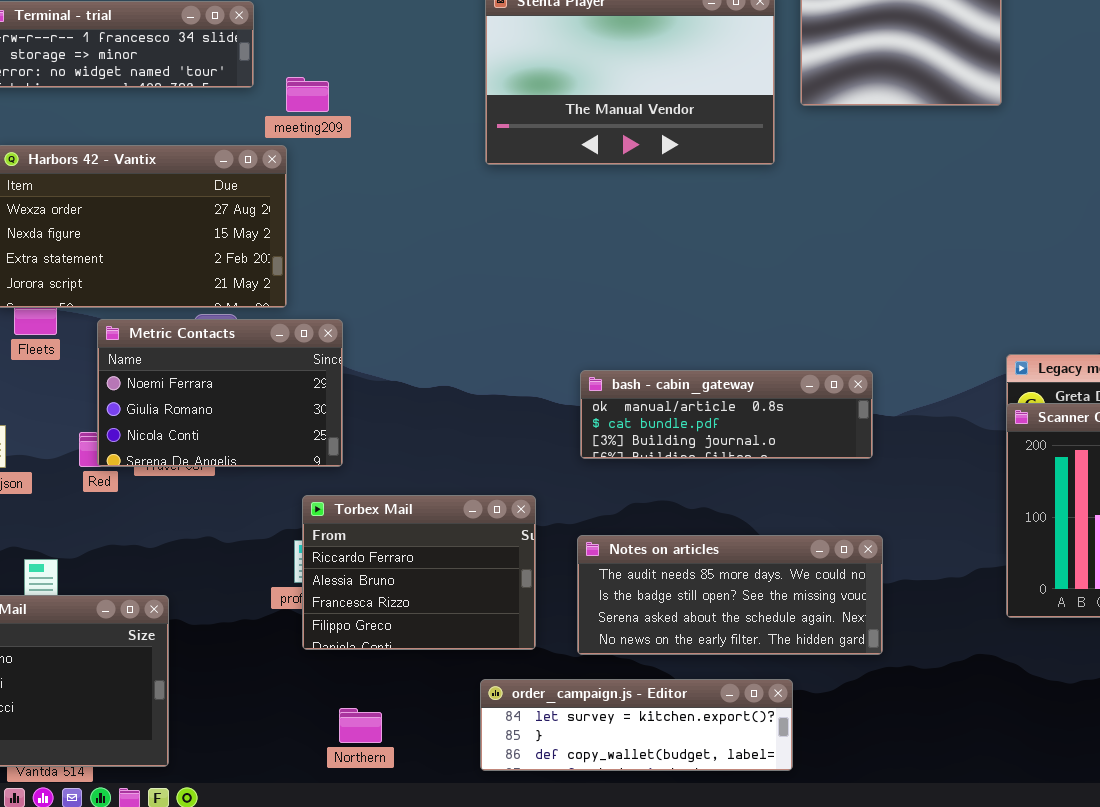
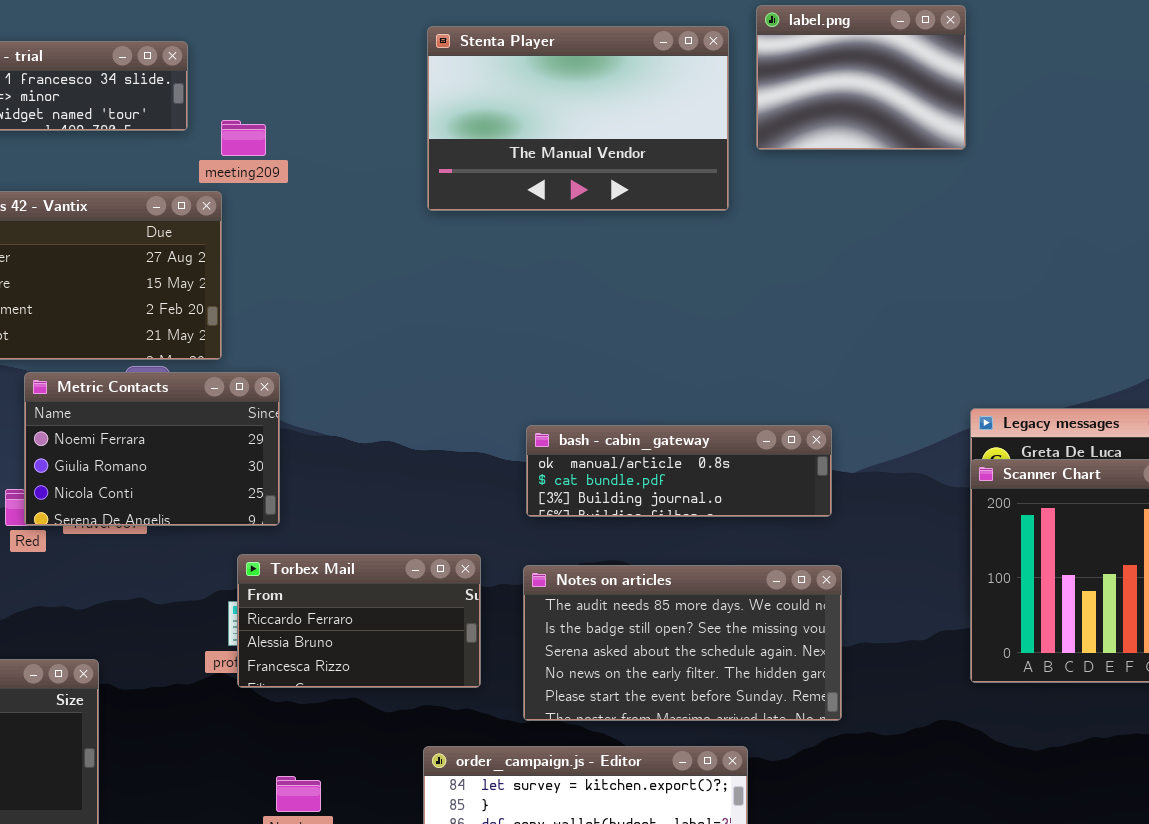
Torbex Mail: [302,495,536,650] -> [237,554,481,688], resized
Notes on articles: [577,535,883,655] -> [523,565,842,721], resized

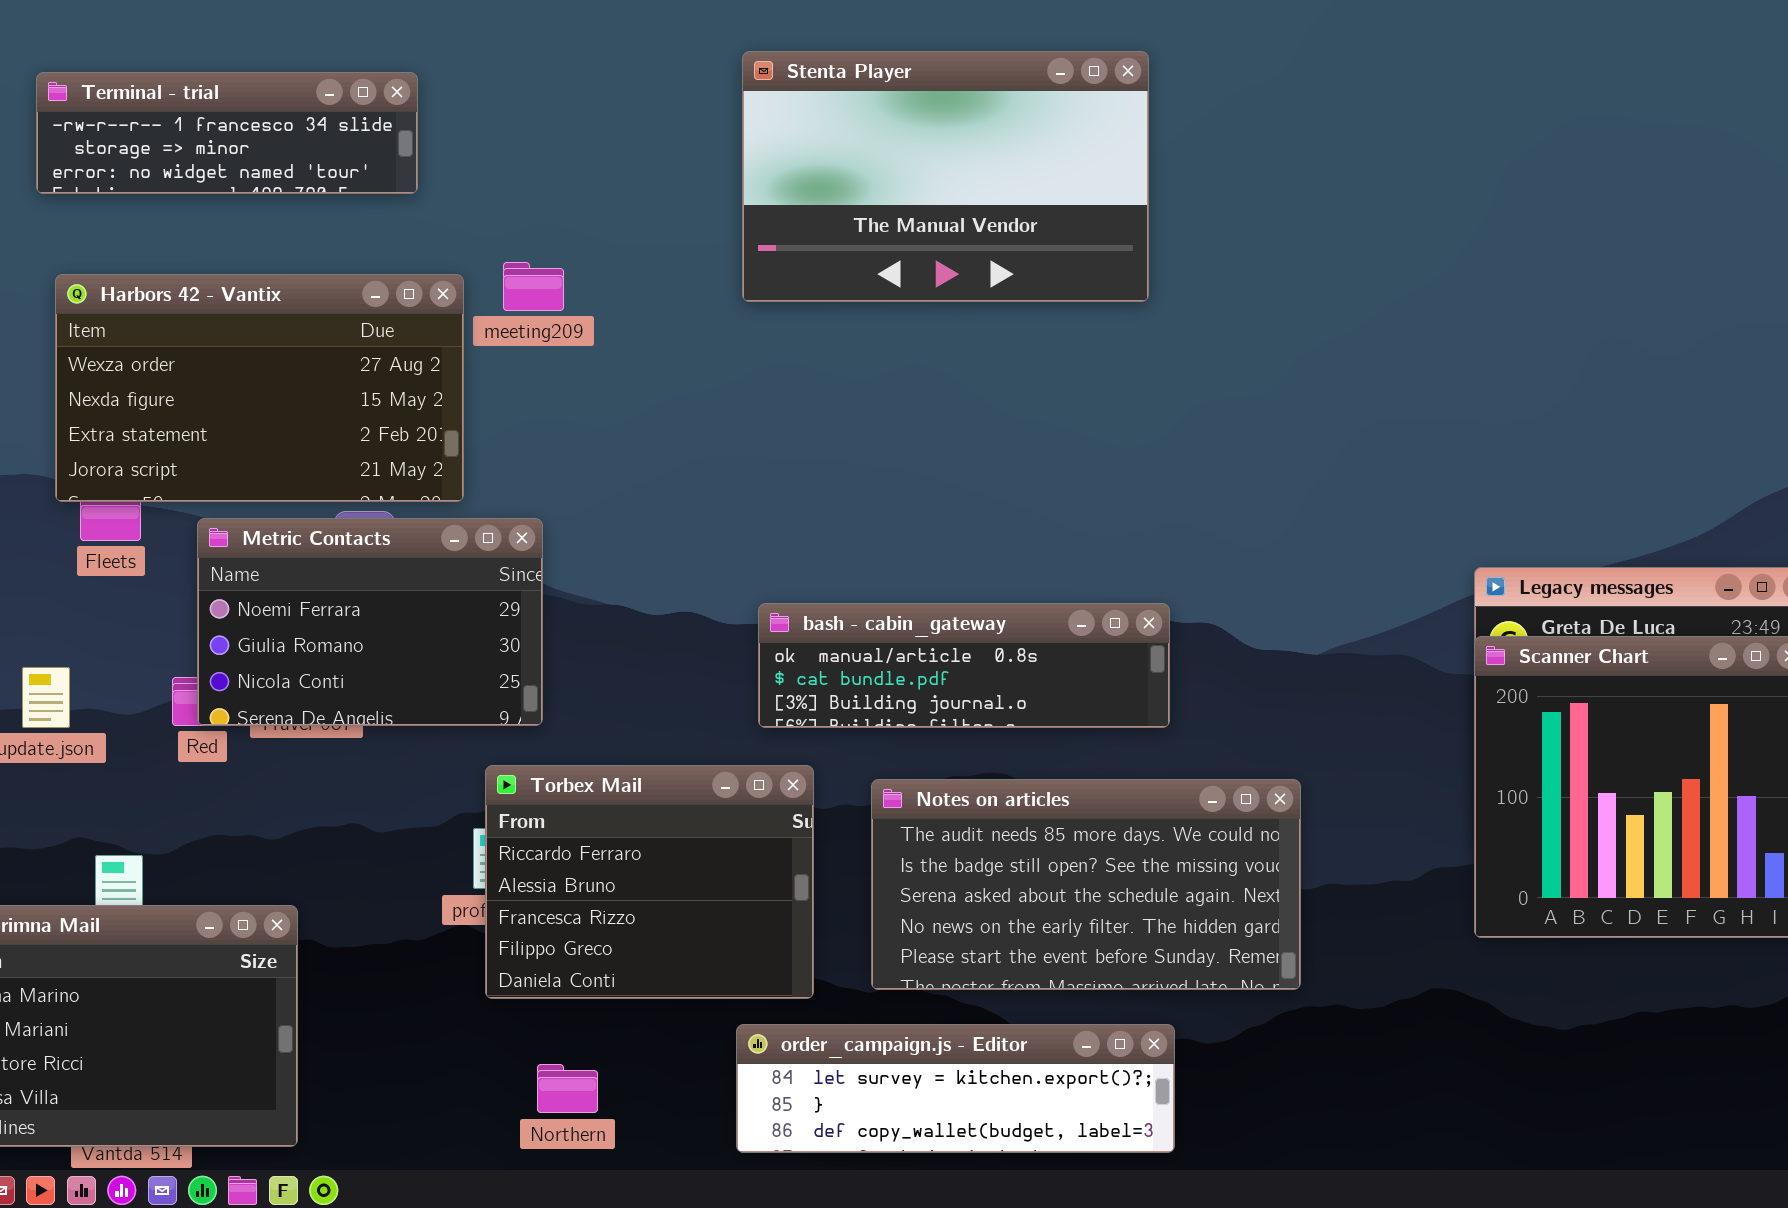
label.png: [756,5,966,150] -> none, closed
meeting209: [221,120,266,156] -> [503,262,564,311], moved
bash - cabin_gateway: [526,425,832,517] -> [758,603,1170,728], moved
Torbex Mail: [237,554,481,688] -> [485,765,814,999], resized

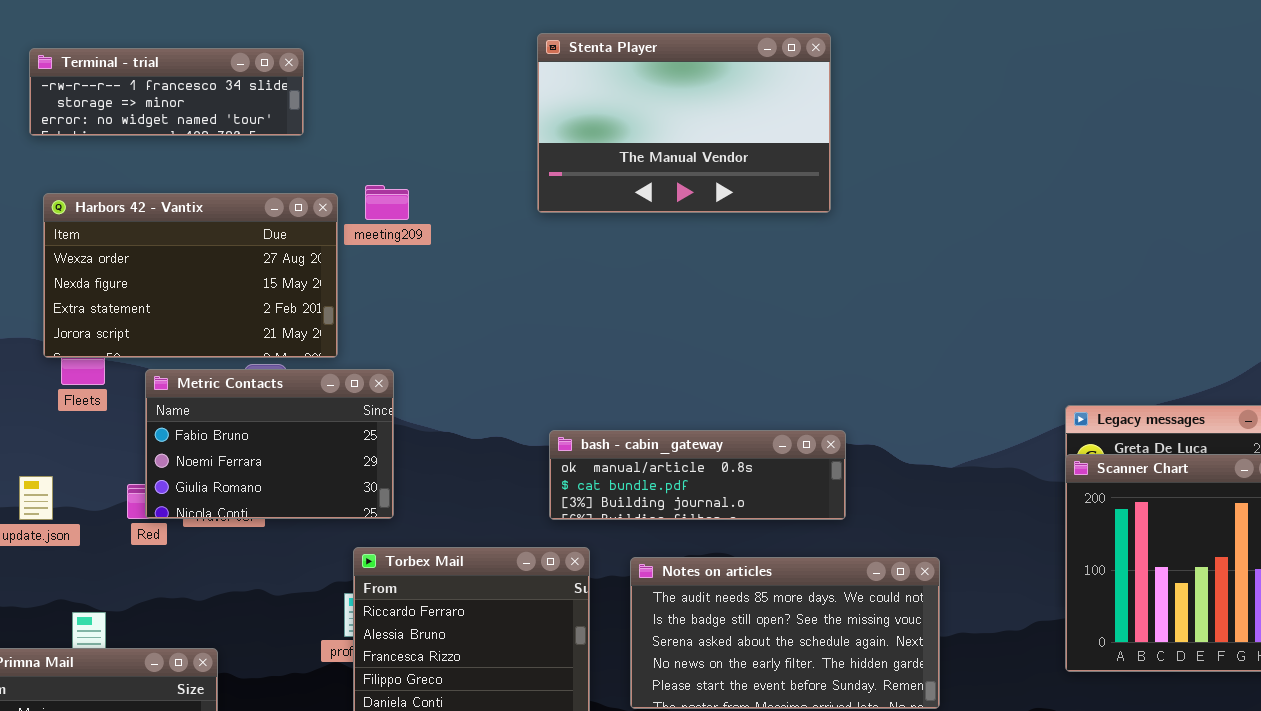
Metric Contacts: [197,518,543,726] -> [145,369,394,519], scrolled up 1 row

